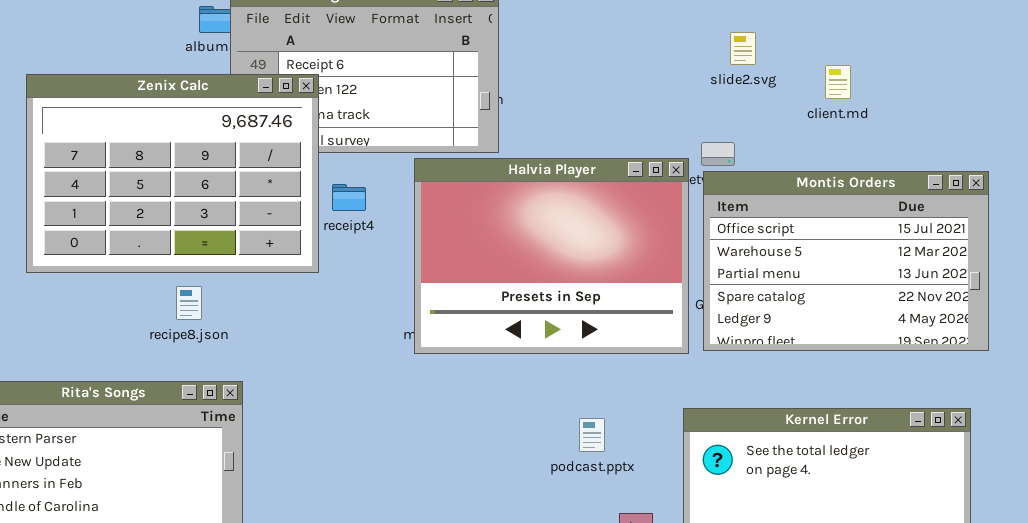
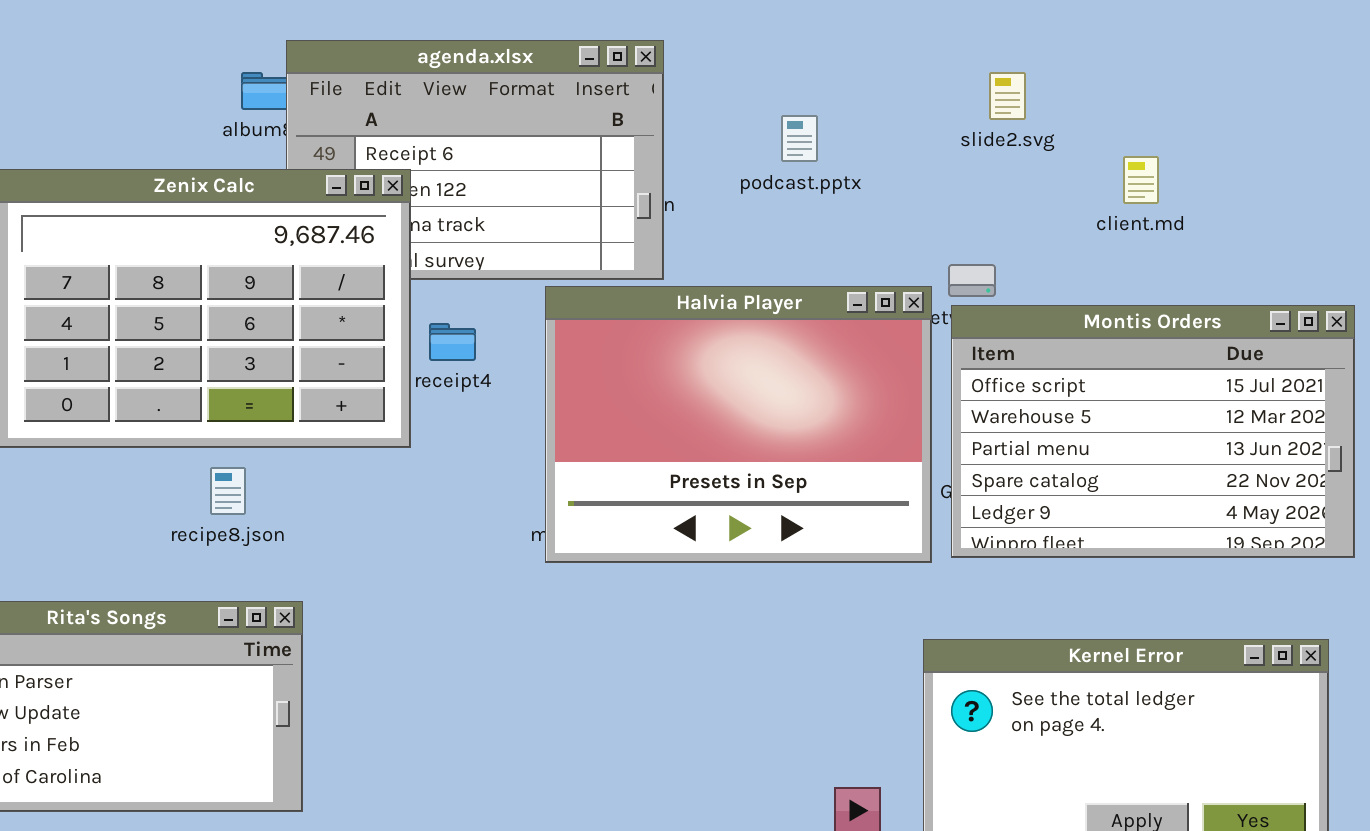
slide2.svg: [730,32,756,65] -> [989,72,1026,120], moved
podcast.pptx: [579,418,605,452] -> [781,115,818,162], moved

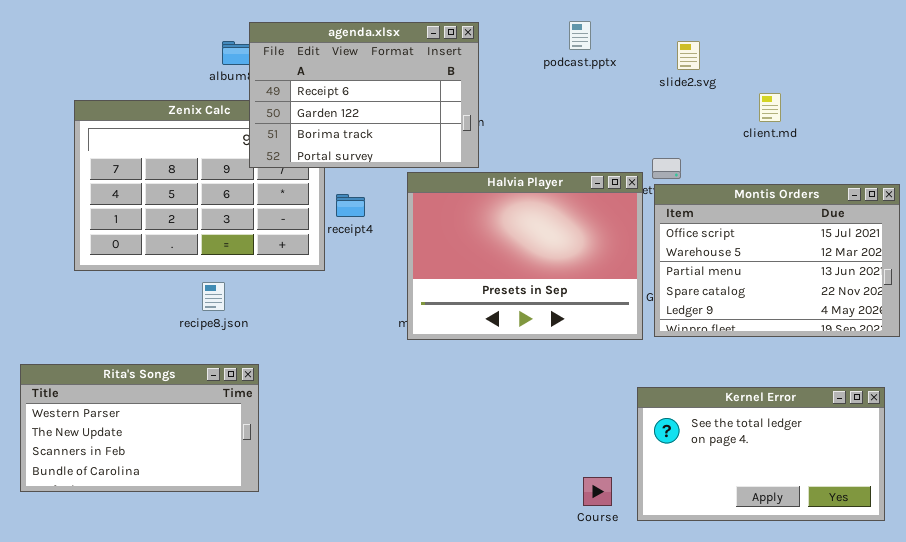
agenda.xlsx: [286,40,664,280] -> [249,22,479,168], raised
podcast.pptx: [781,115,818,162] -> [569,21,591,50], moved

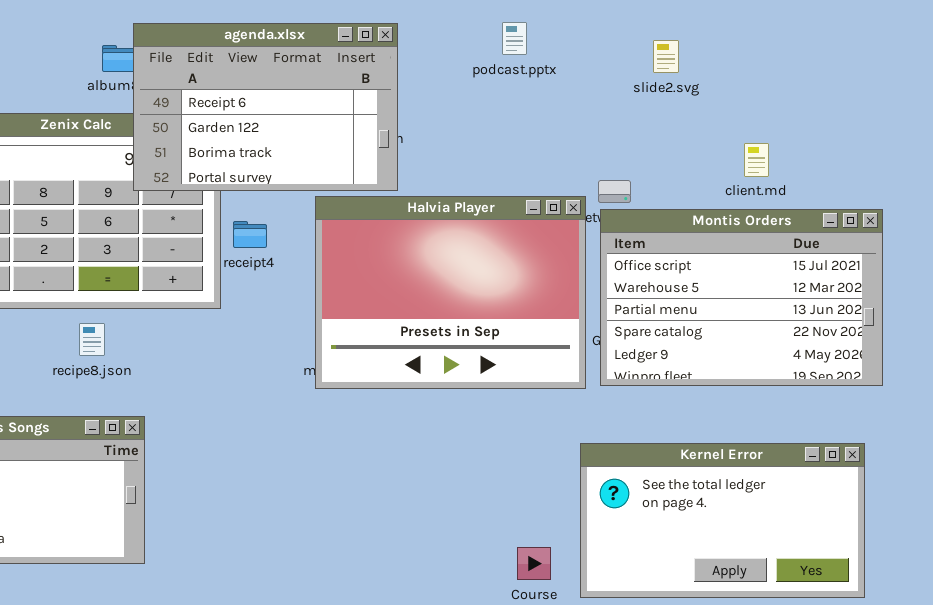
slide2.svg: [677,41,700,70] -> [653,40,679,73], moved
client.md: [759,93,781,122] -> [744,143,769,177], moved

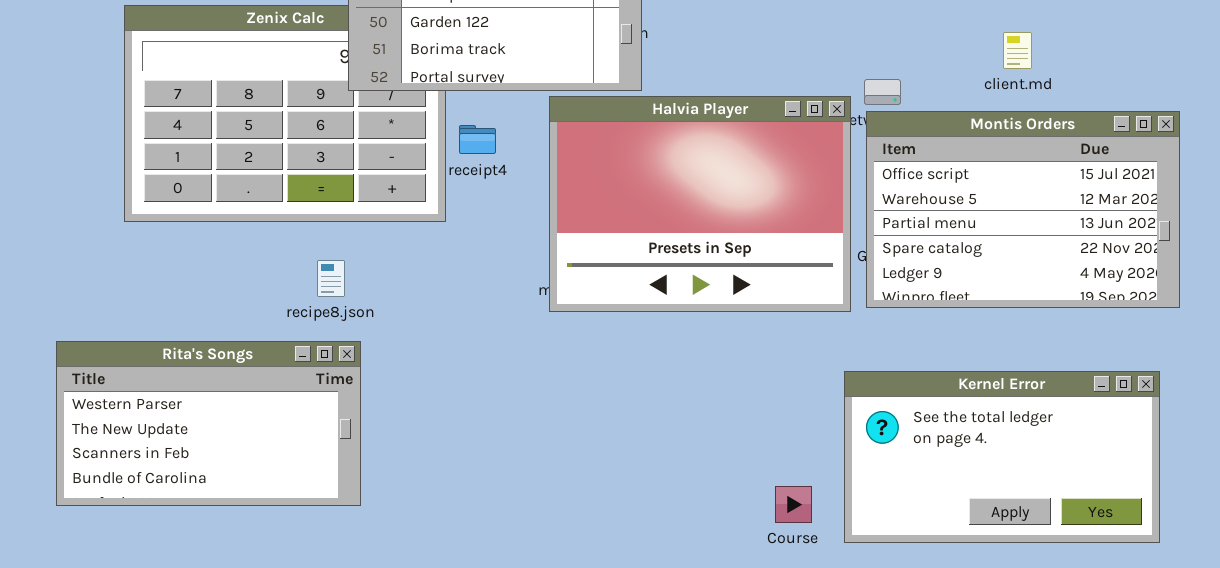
client.md: [744,143,769,177] -> [1003,32,1032,69], moved
recipe8.json: [79,323,105,356] -> [317,260,345,297], moved

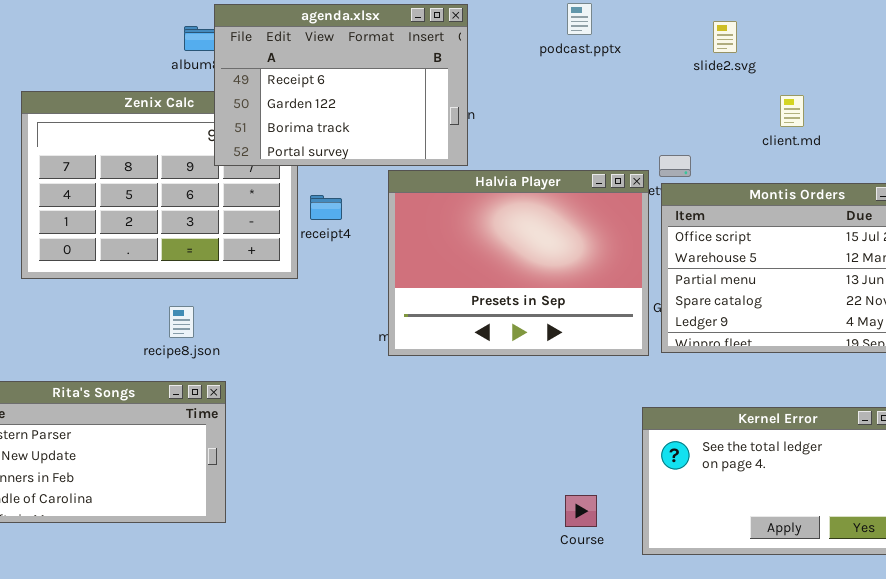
client.md: [1003,32,1032,69] -> [780,95,804,127], moved
recipe8.json: [317,260,345,297] -> [169,306,194,338], moved
Course: [775,486,812,523] -> [565,495,597,527], moved

